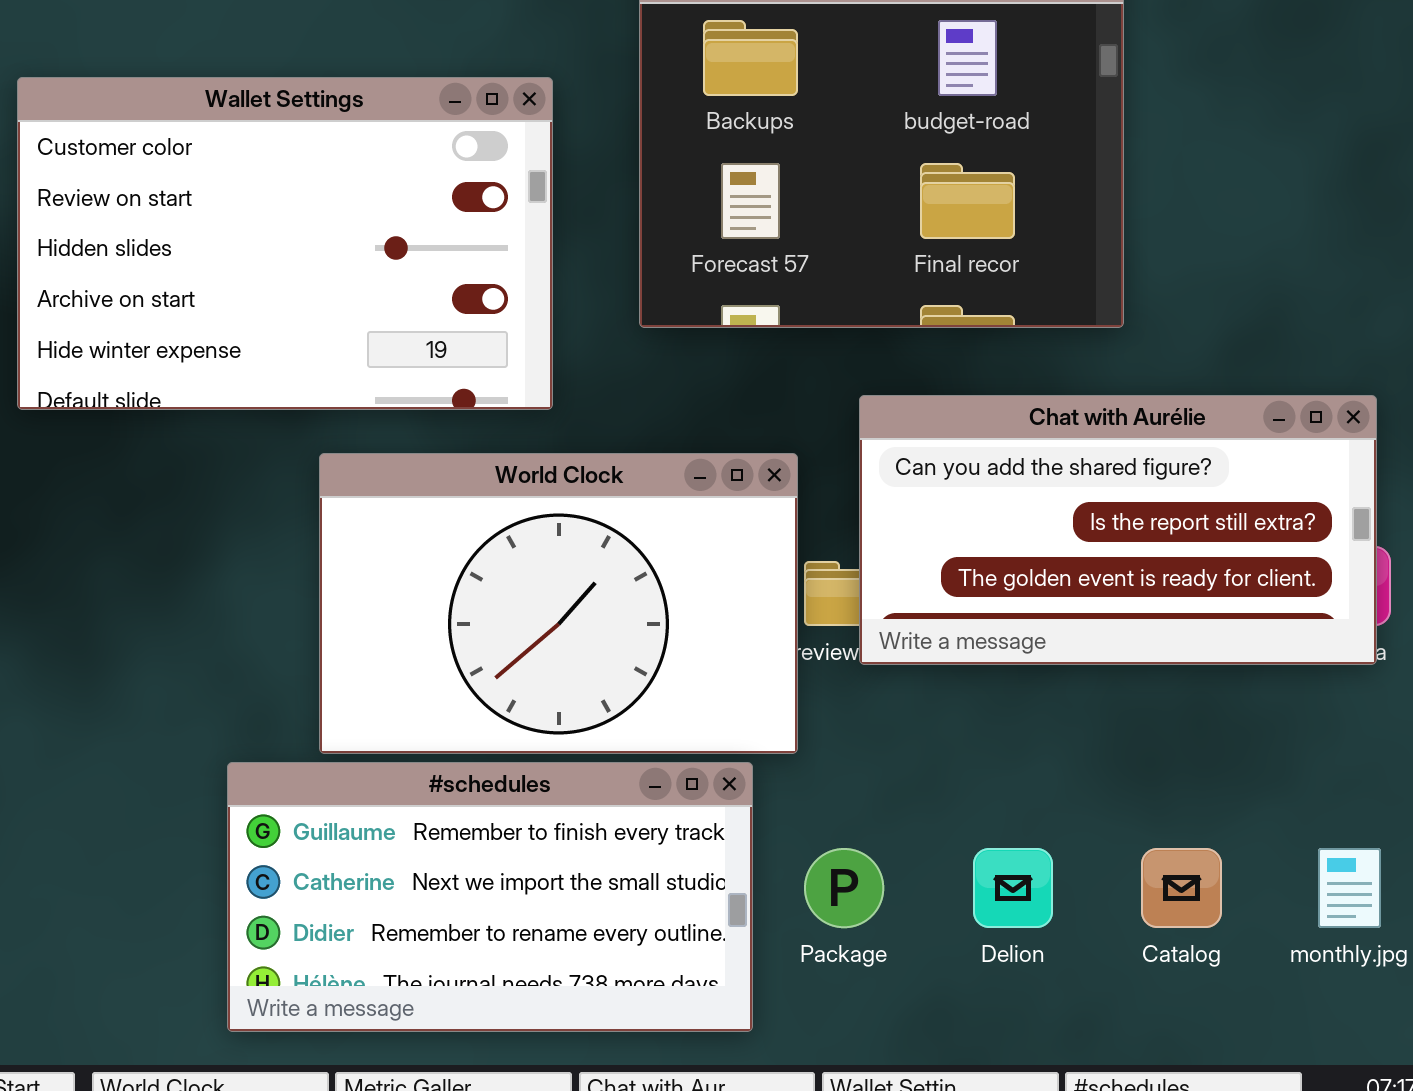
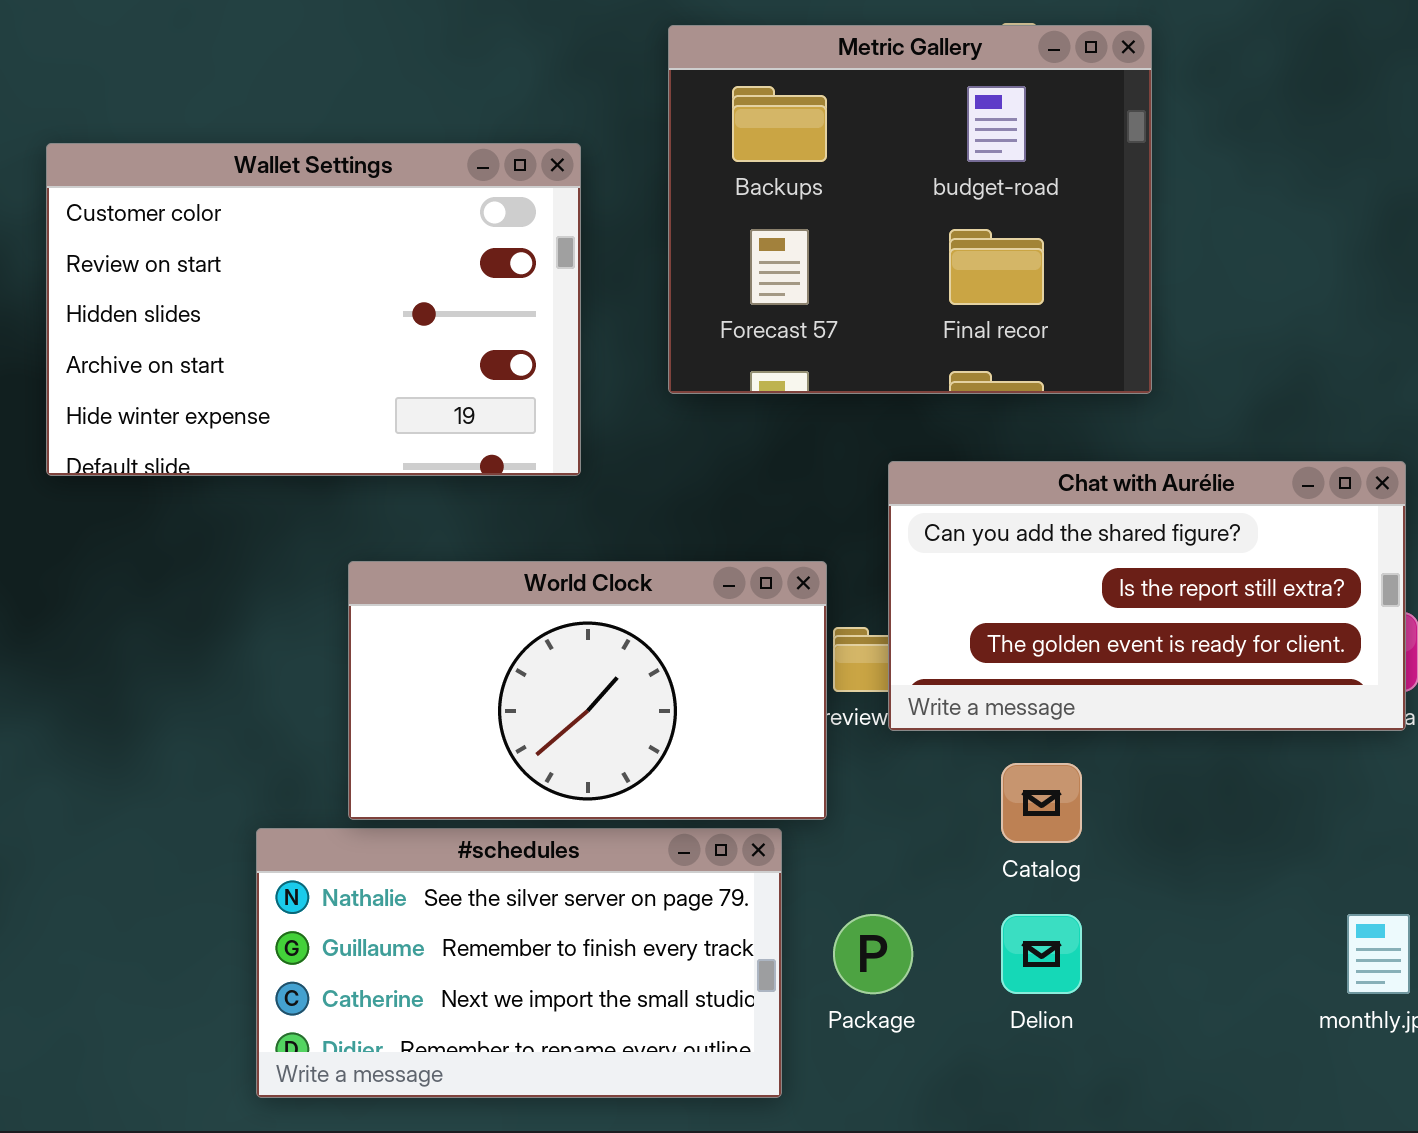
World Clock: [319,453,798,754] -> [348,561,827,820], resized
#schedules: [227,762,753,1032] -> [256,828,782,1098], scrolled up 1 row
Catalog: [1141,848,1222,928] -> [1001,763,1082,843], moved

